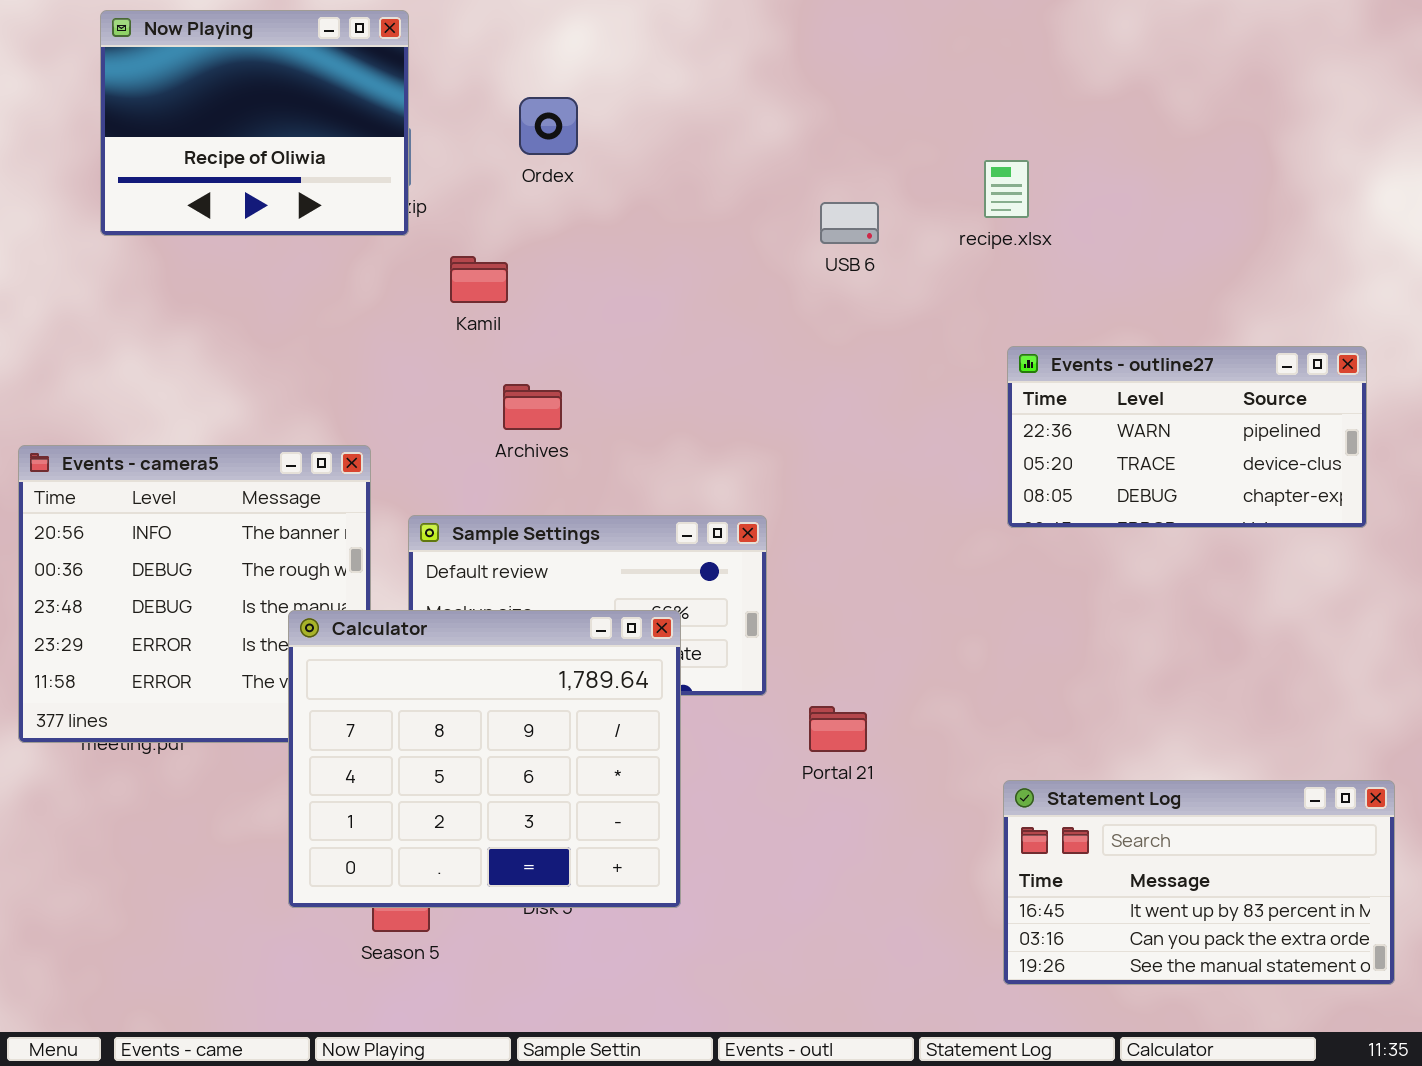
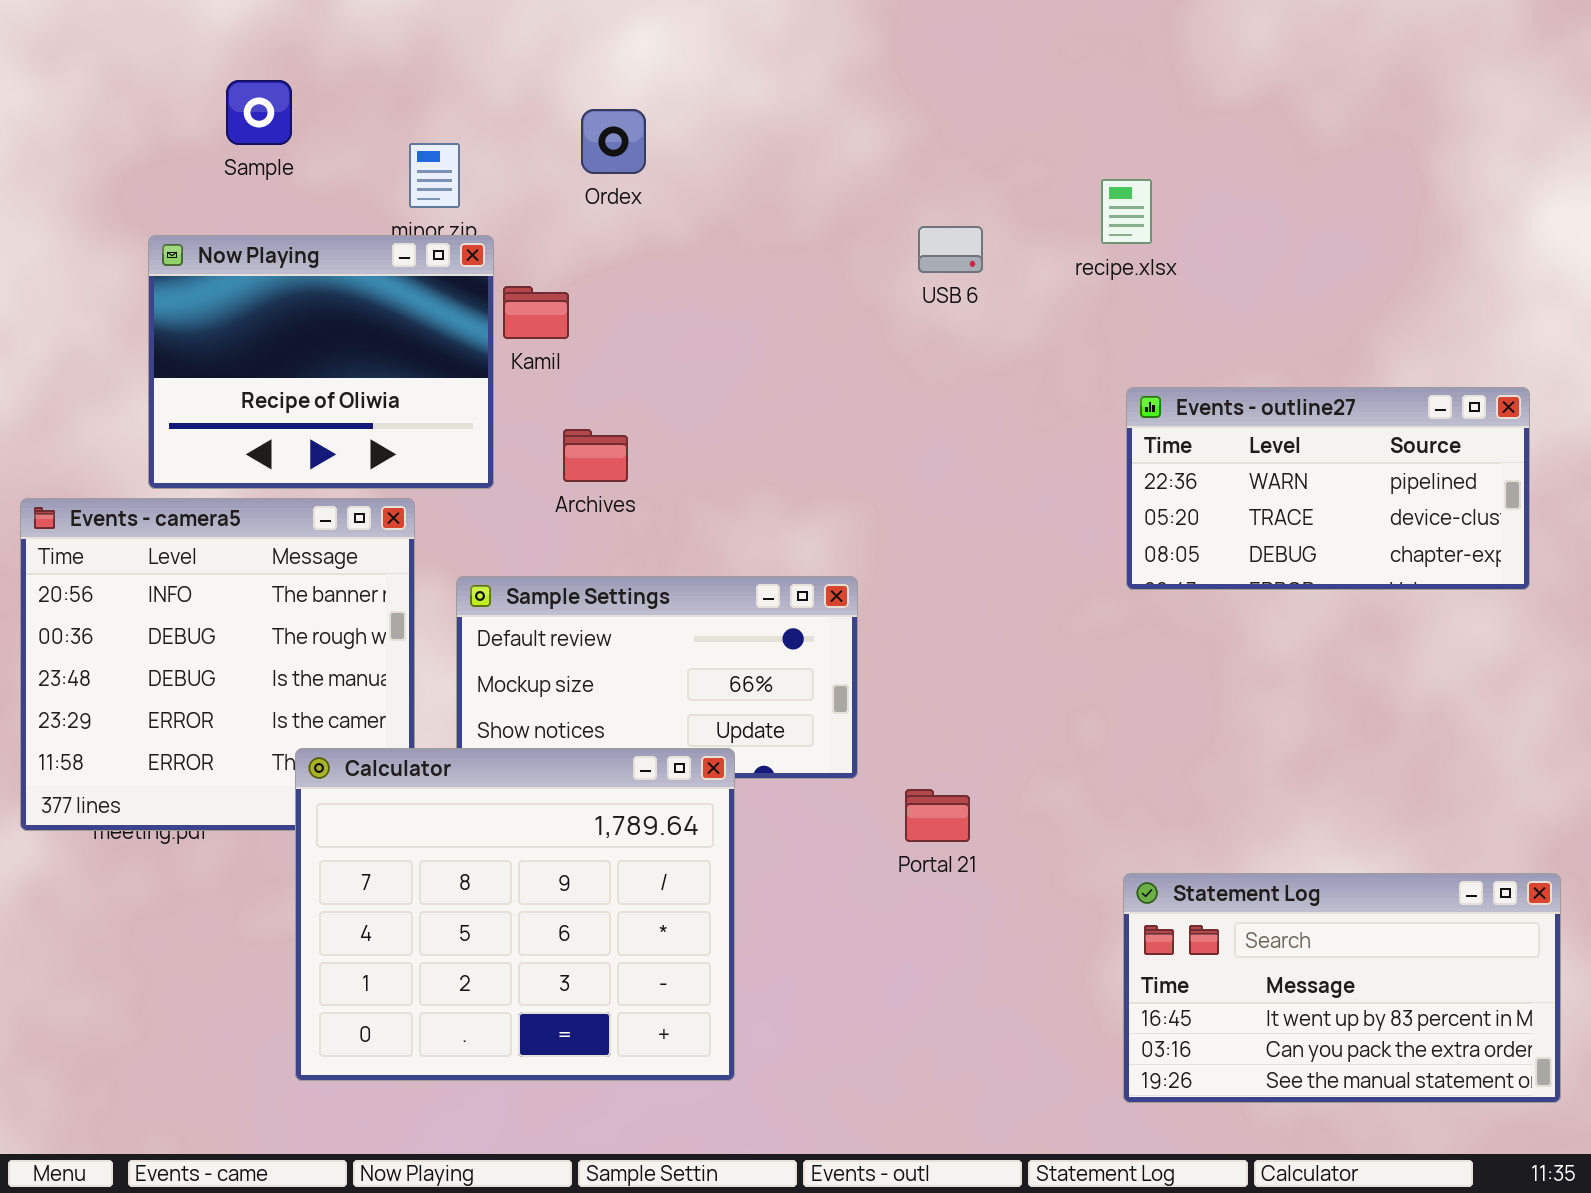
Now Playing: [100,10,409,236] -> [148,235,494,489], moved
Calculator: [288,610,681,908] -> [295,748,735,1081], moved

